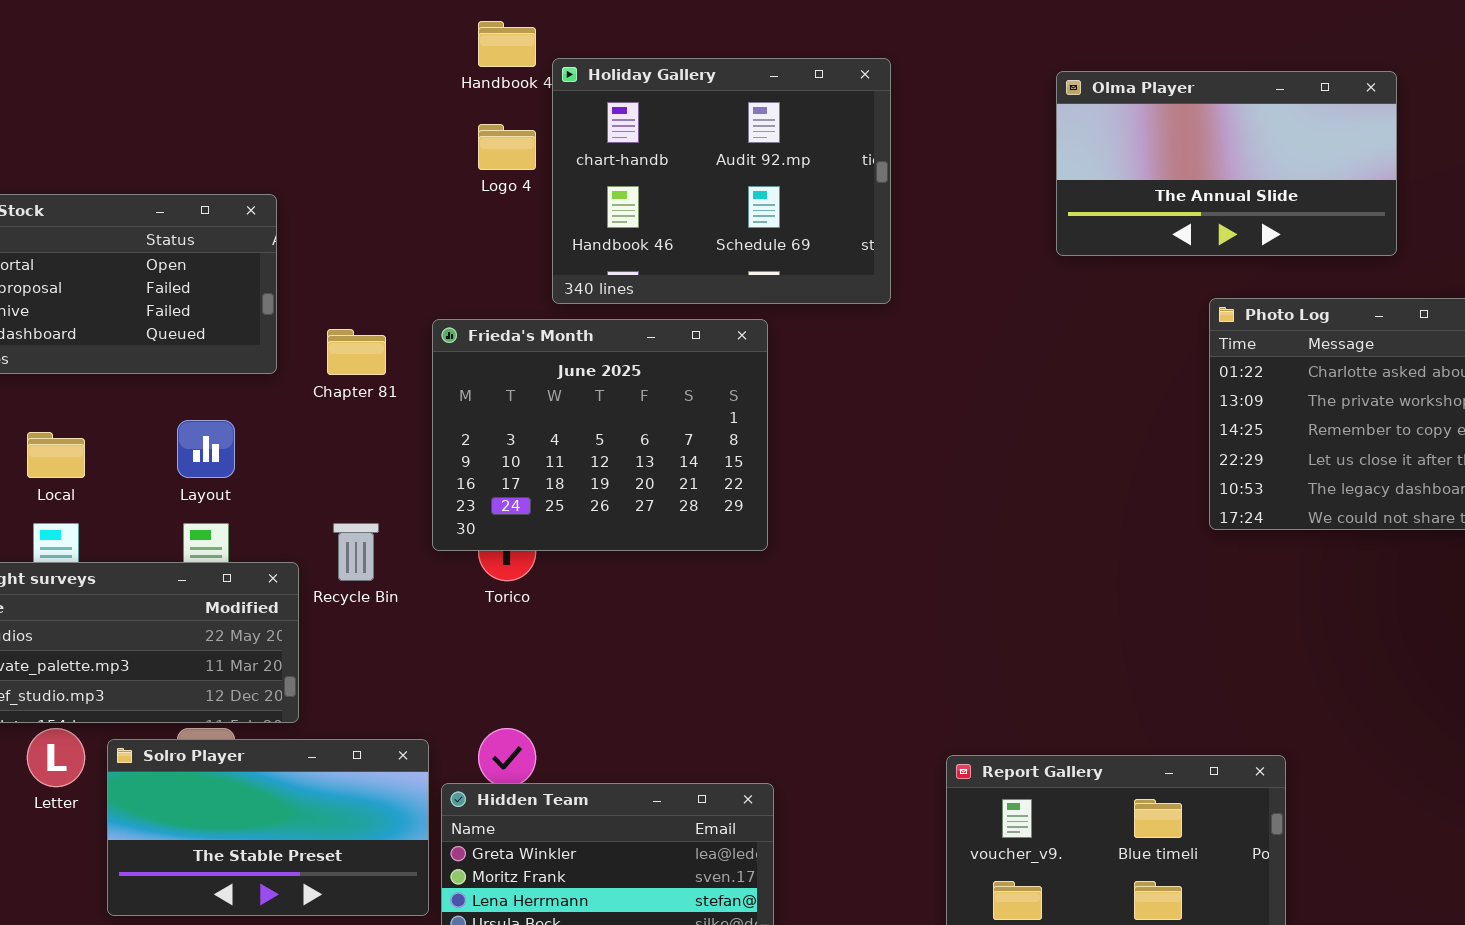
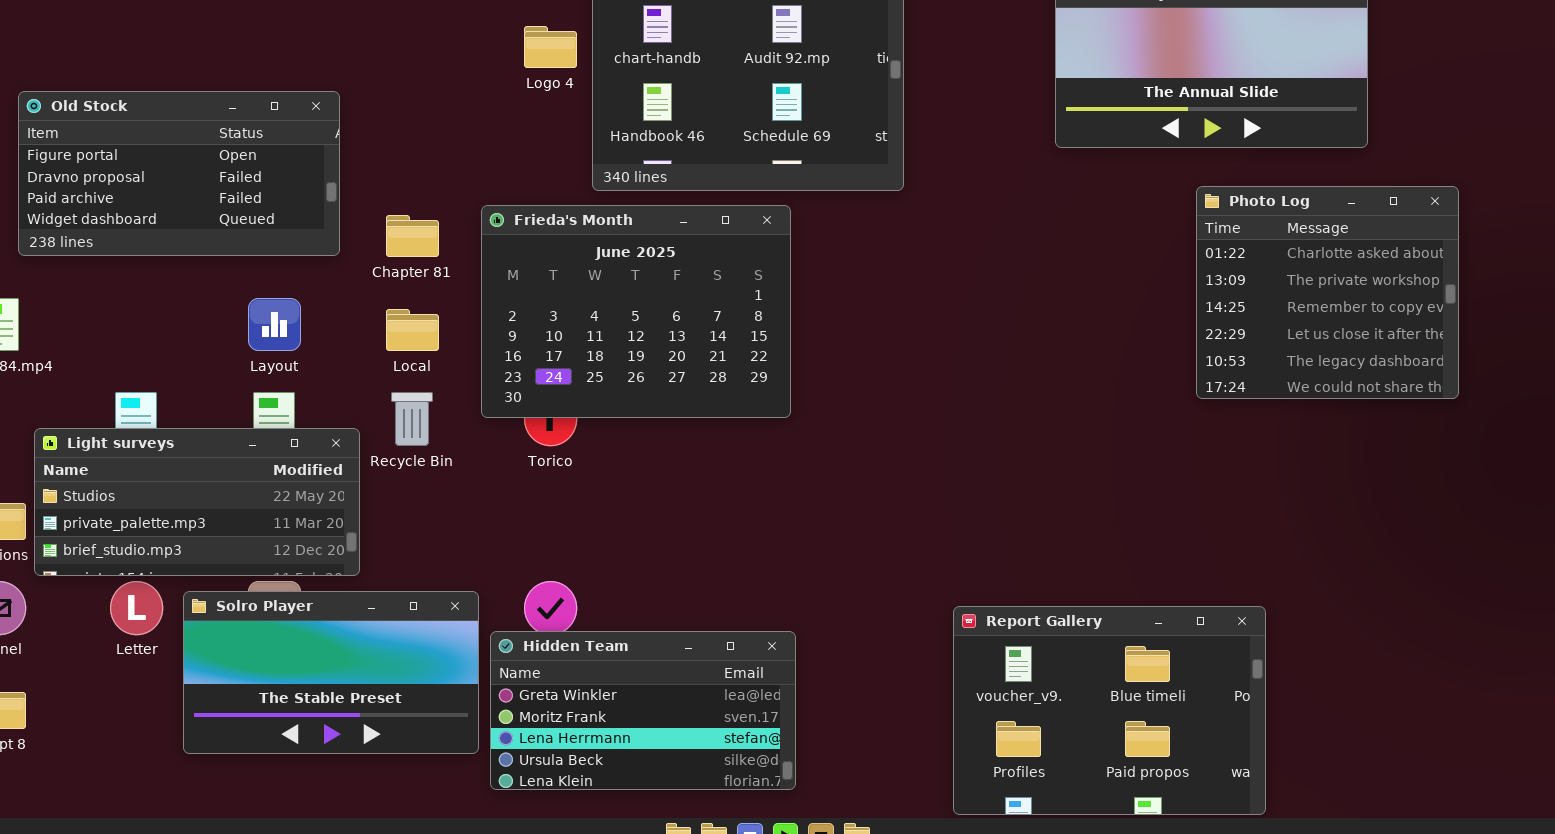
Local: [27,432,85,478] -> [386,309,439,351], moved

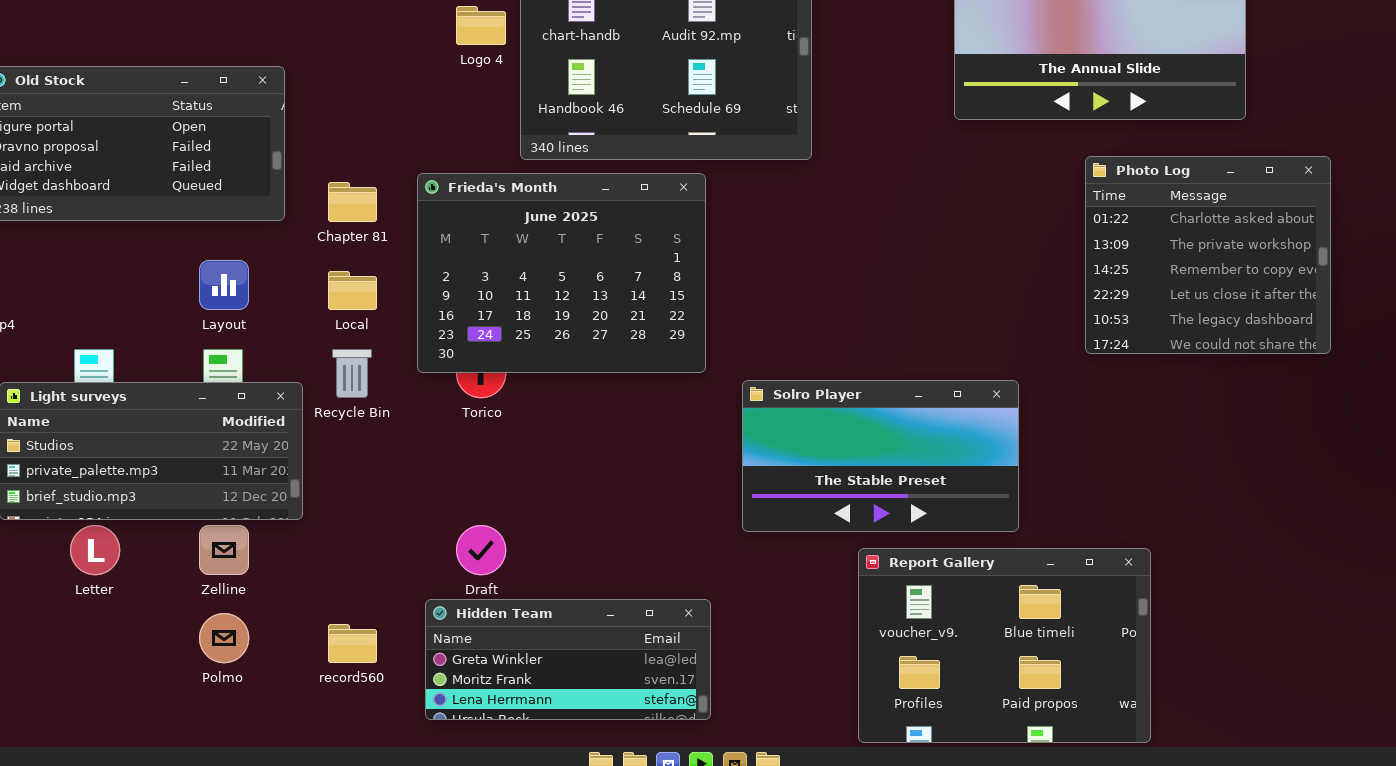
Solro Player: [183,591,479,754] -> [742,380,1019,532], moved
Hidden Team: [490,631,796,790] -> [425,599,711,720], resized

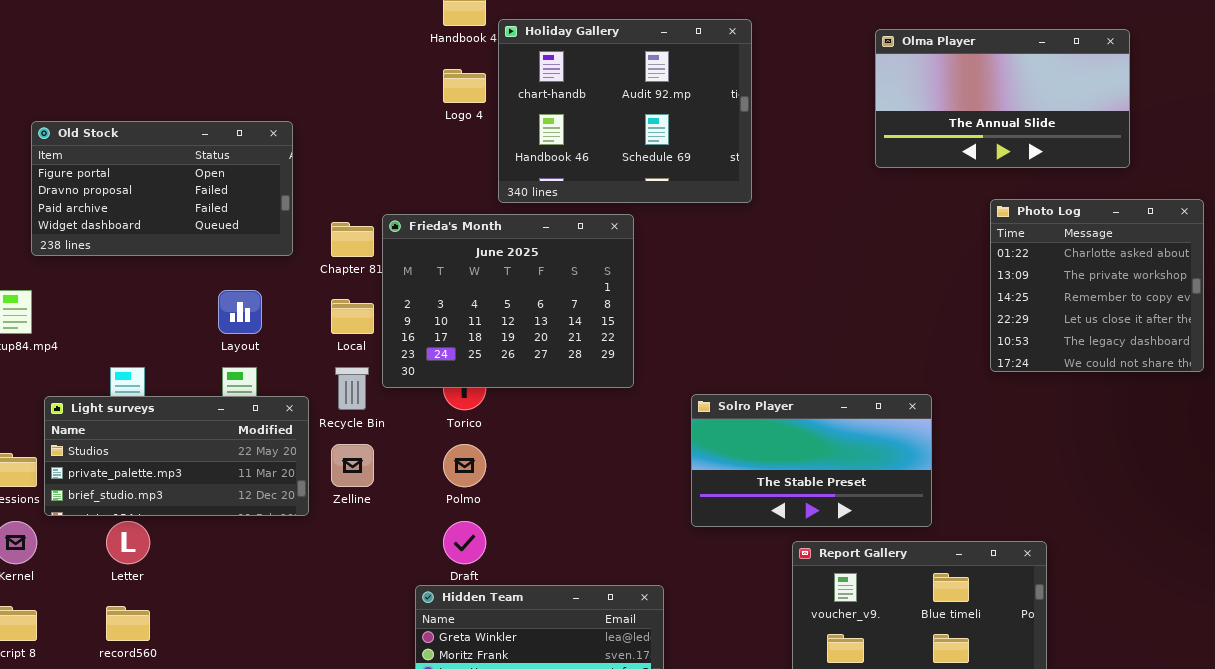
Frieda's Month: [417,173,706,373] -> [382,214,634,388], moved
Zelline: [199,525,249,575] -> [331,444,374,487], moved
Polmo: [199,613,249,663] -> [443,444,486,487], moved
record560: [328,624,377,663] -> [106,606,150,641], moved

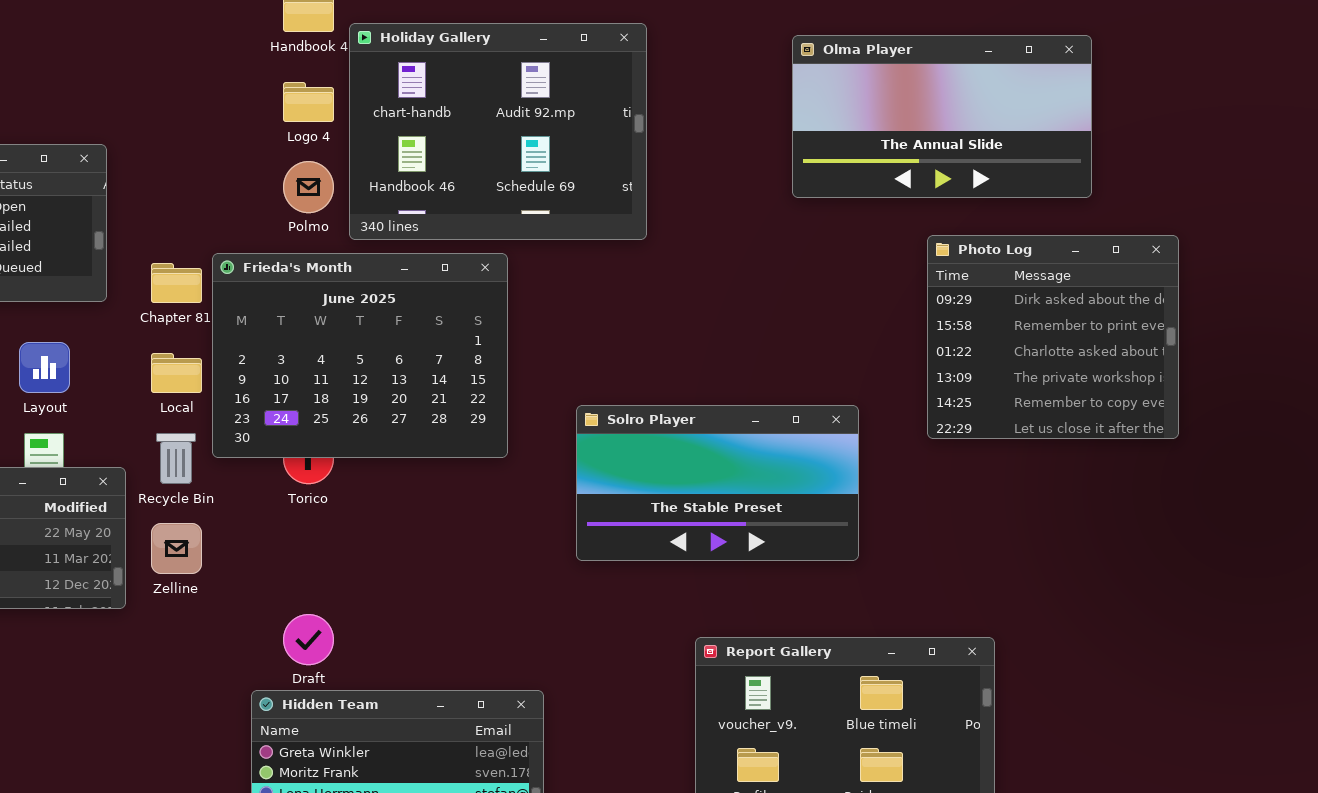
Photo Log: [990,199,1204,372] -> [927,235,1179,439], scrolled up 2 rows
Solro Player: [691,394,932,527] -> [576,405,859,561], moved
Polmo: [443,444,486,487] -> [283,161,334,213], moved

